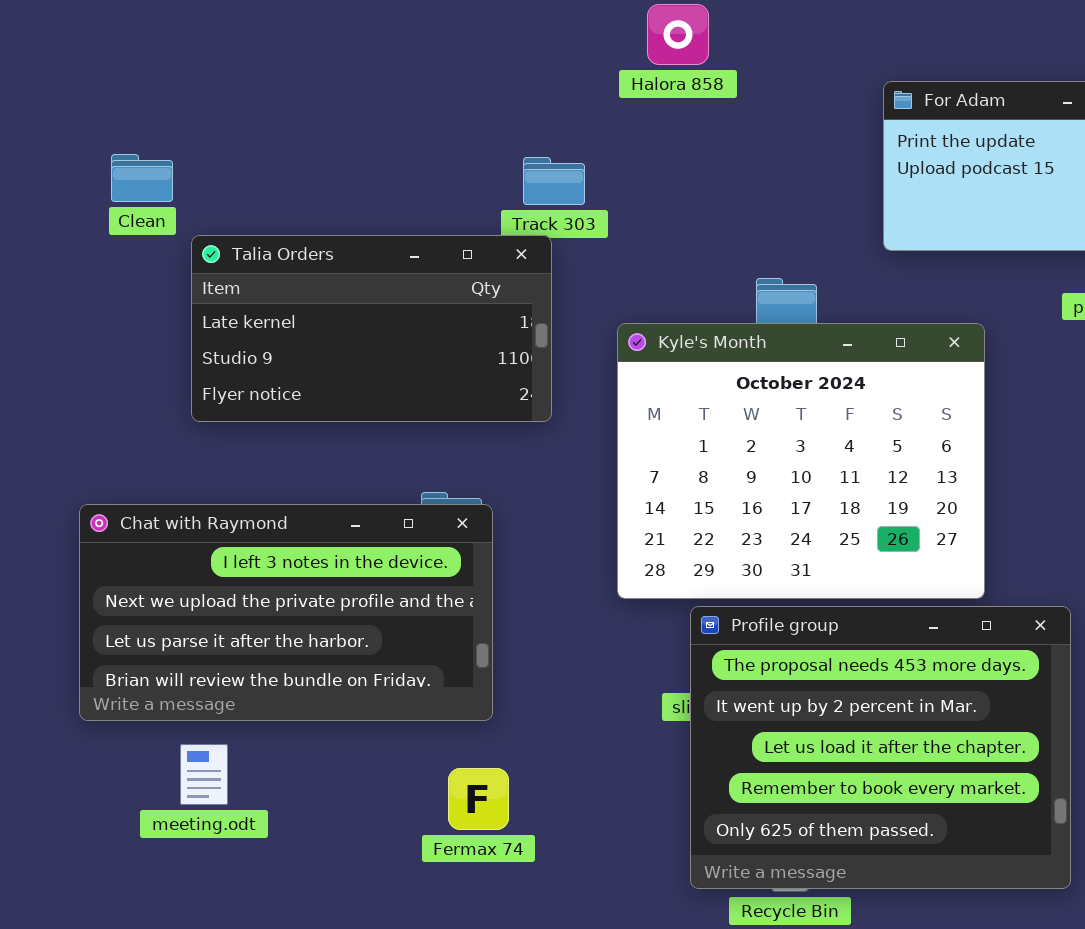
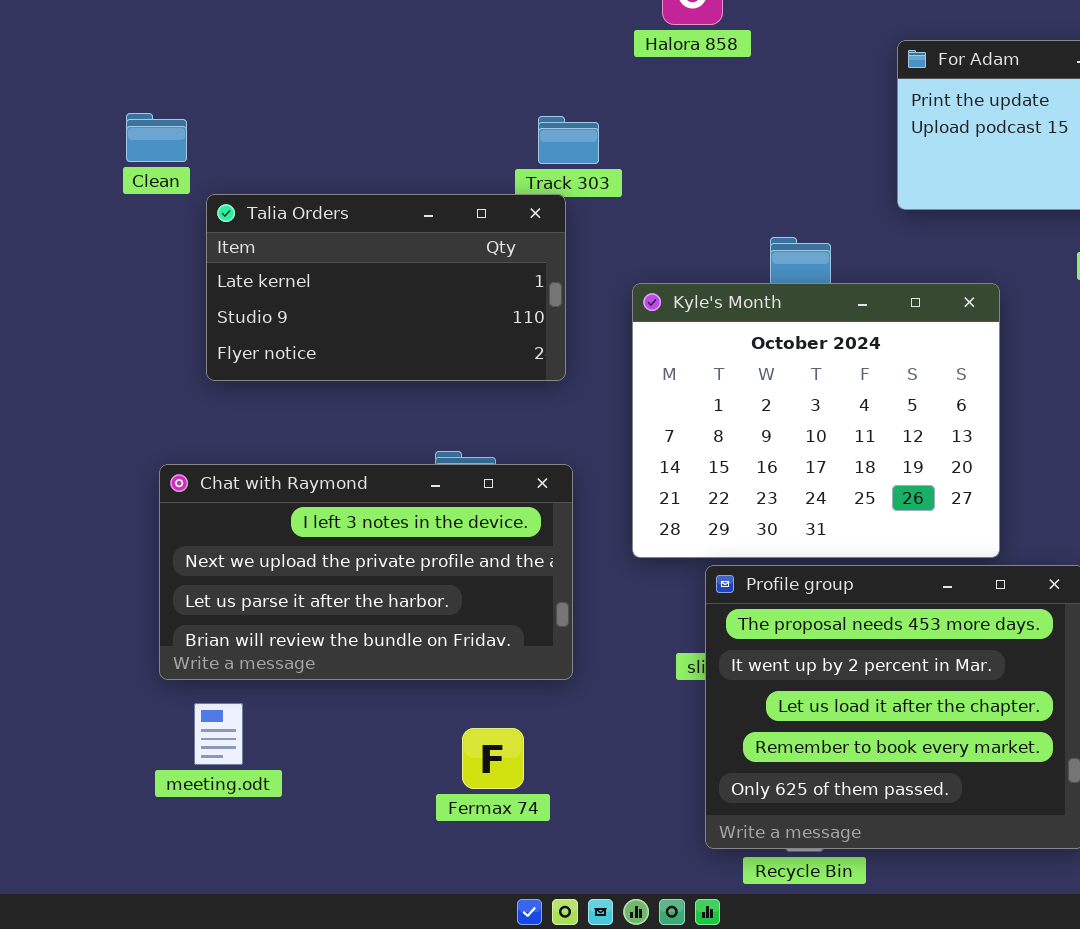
Chat with Raymond: [79,504,493,721] -> [159,464,573,680], moved

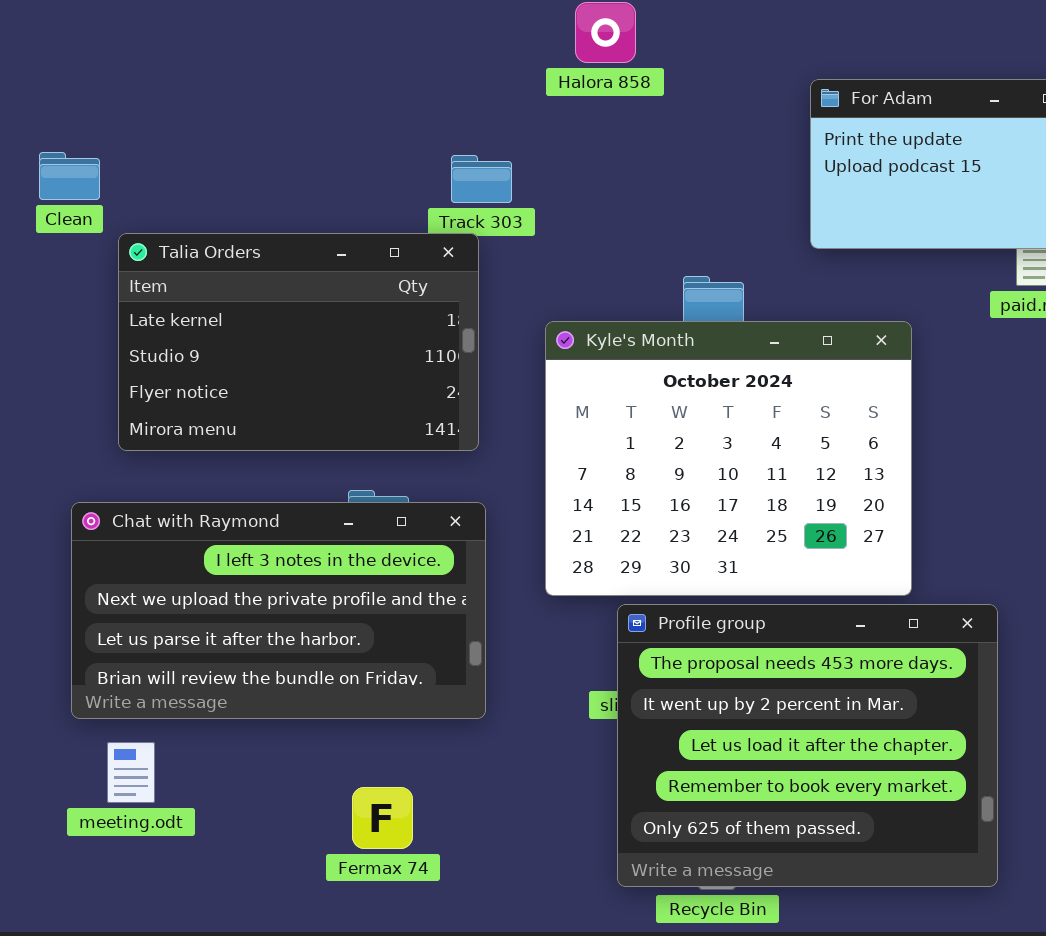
Talia Orders: [206,194,566,381] -> [118,233,479,451], resized
Fermax 74: [462,728,524,789] -> [352,787,413,849], moved

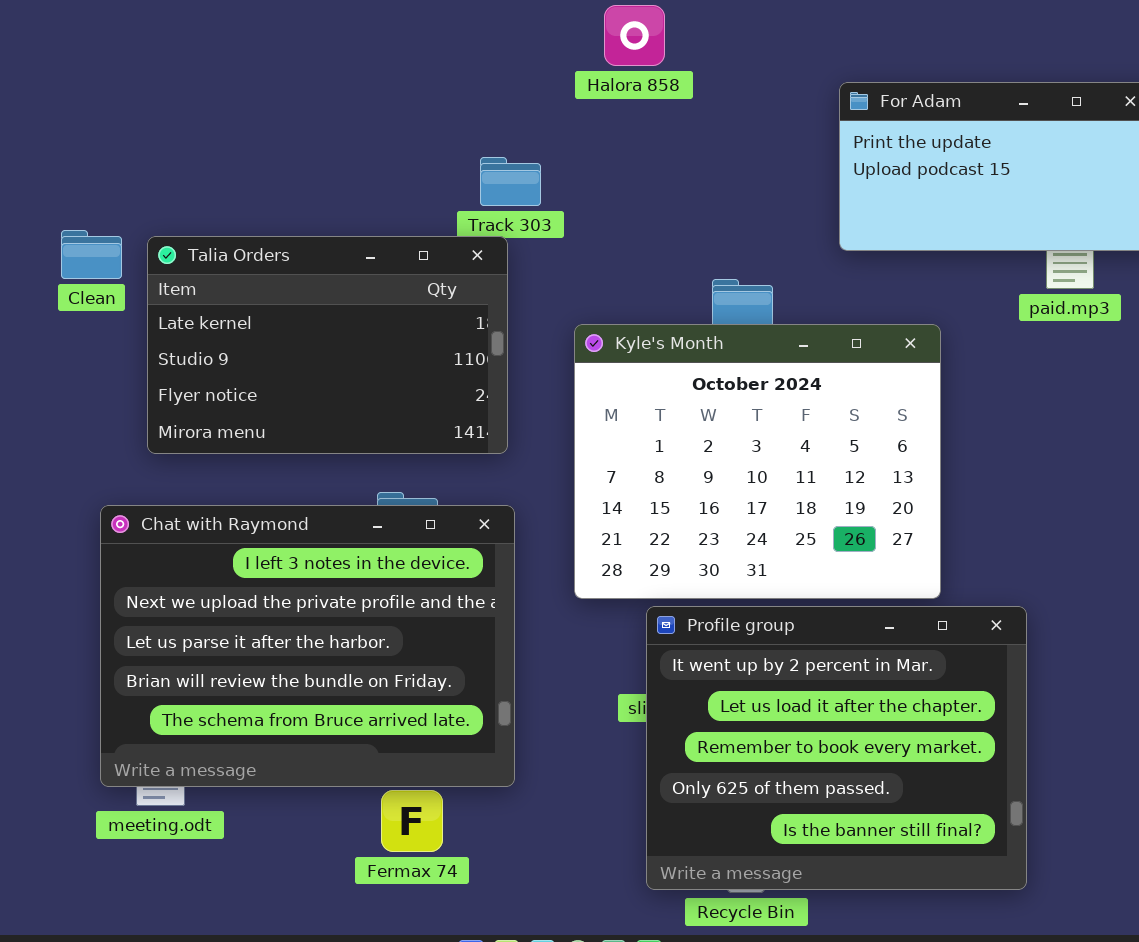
Clean: [39,152,100,200] -> [61,230,122,279], moved
Chat with Raymond: [71,502,486,719] -> [100,505,515,787], resized
Profile group: [617,604,998,887] -> [646,606,1027,890], scrolled down 1 row

